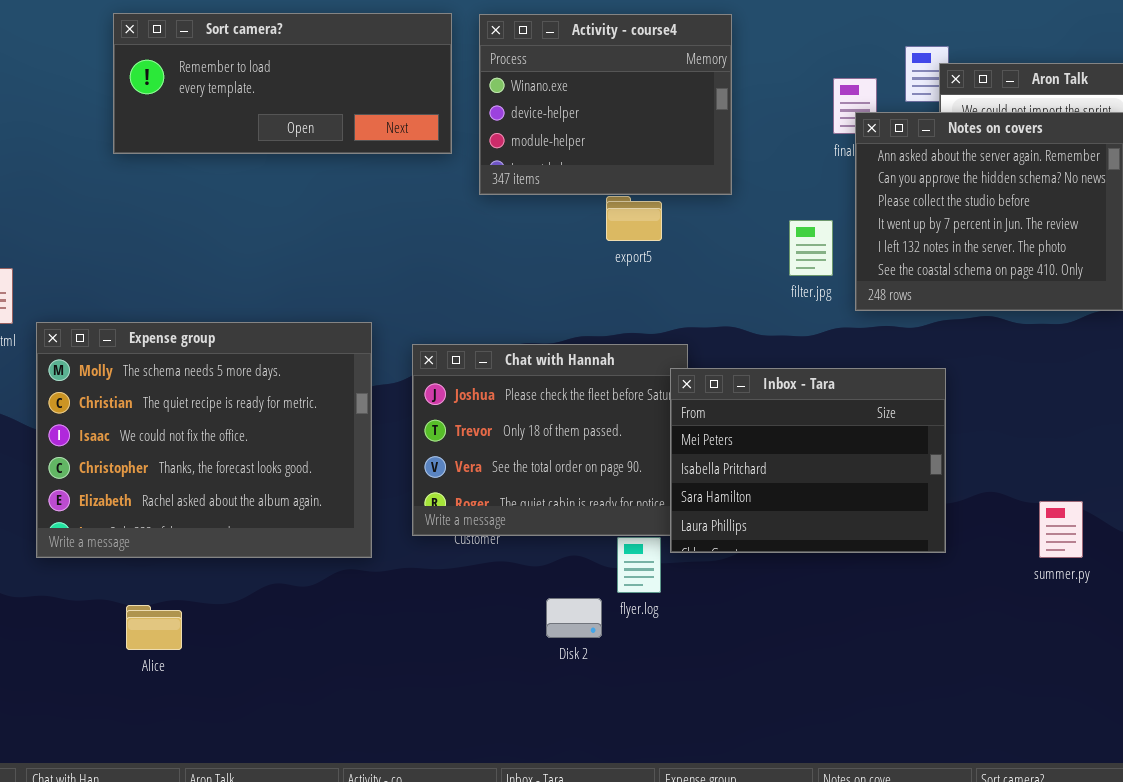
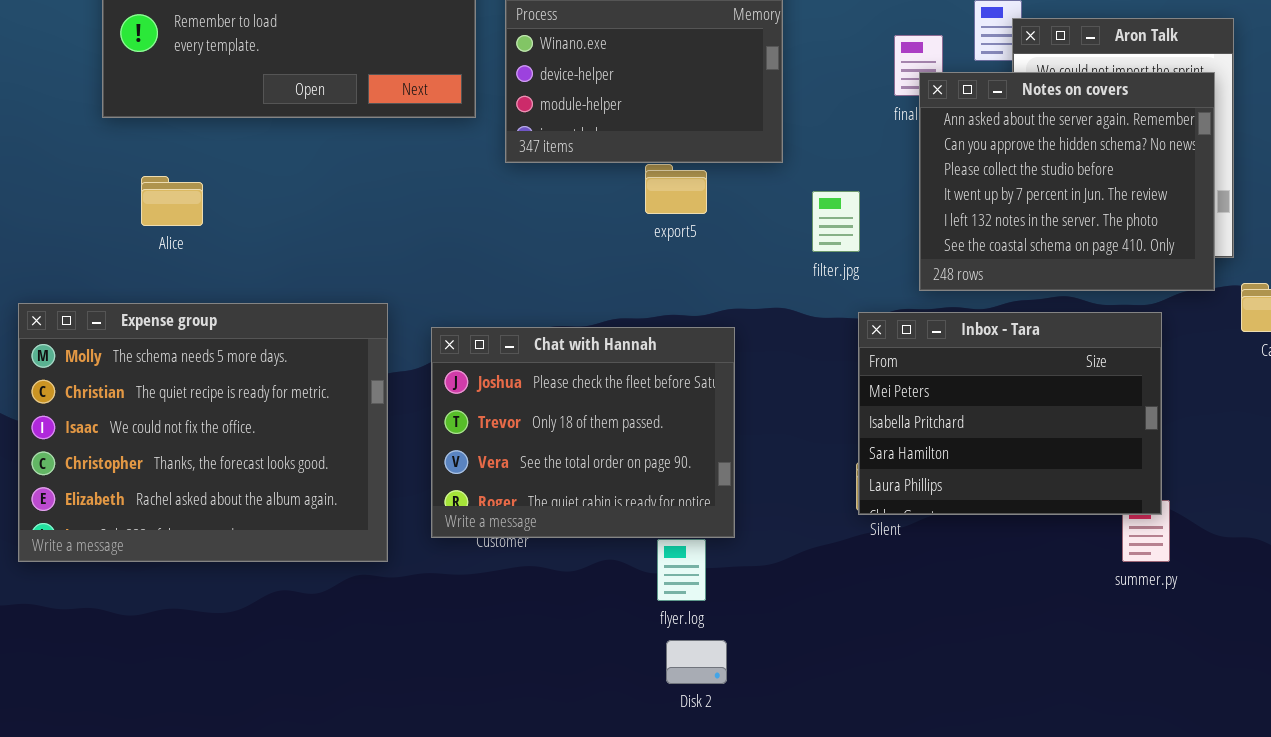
filter.jpg: [789,220,833,276] -> [812,191,860,252], moved
Inbox - Tara: [670,368,946,553] -> [858,312,1162,515], moved
Disk 2: [546,598,602,638] -> [666,640,727,684], moved
Alice: [126,605,182,650] -> [141,176,203,226], moved

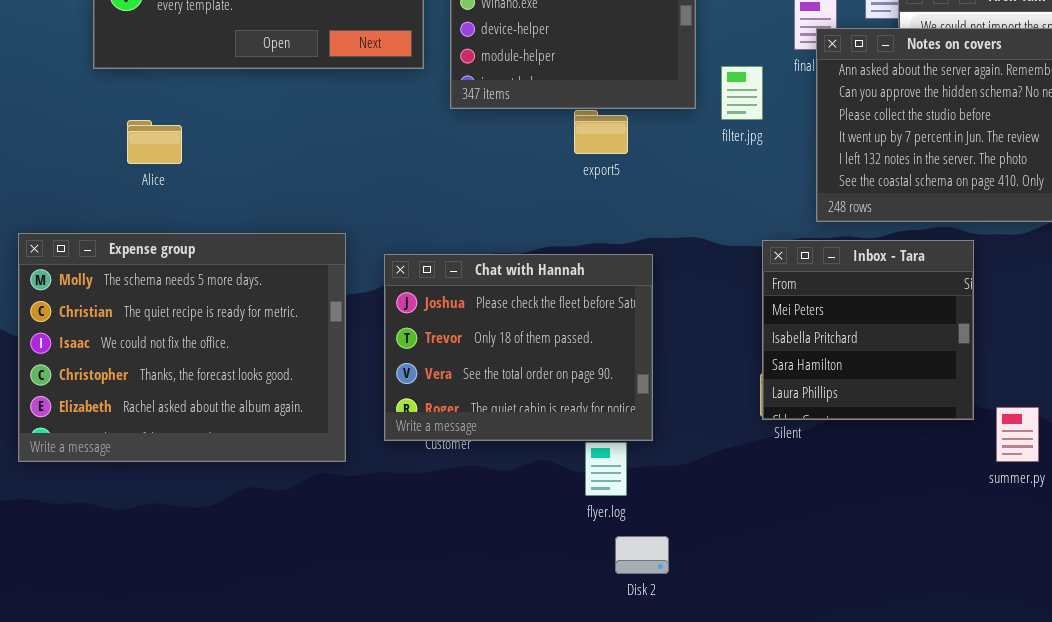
filter.jpg: [812,191,860,252] -> [721,66,763,120], moved
Inbox - Tara: [858,312,1162,515] -> [762,240,974,420], resized
Disk 2: [666,640,727,684] -> [615,536,669,574], moved

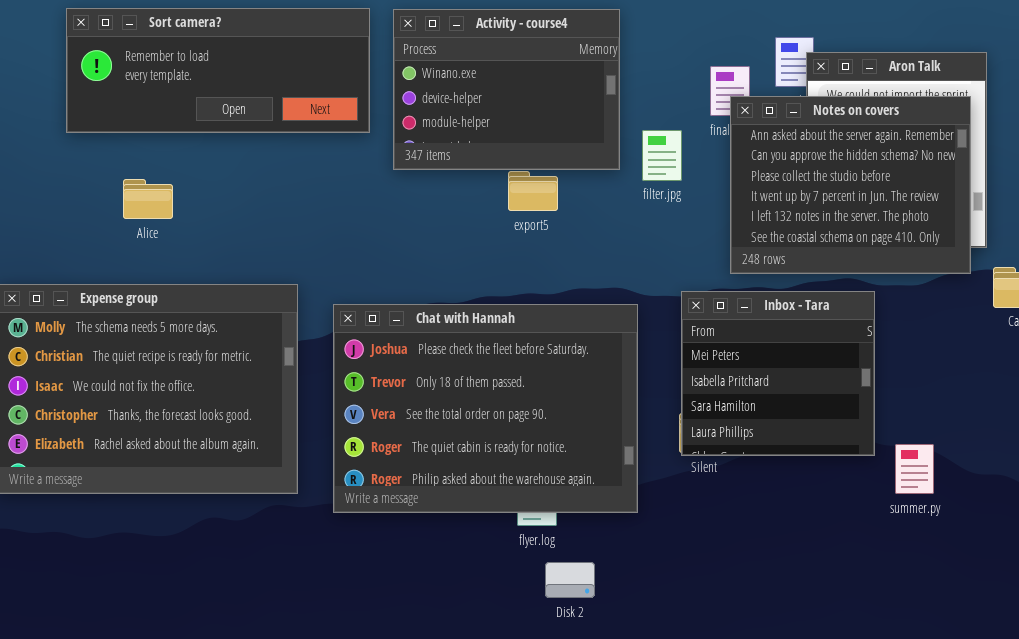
Alice: [127,120,182,164] -> [123,179,173,219], moved
Chat with Hannah: [384,254,653,441] -> [333,304,638,513], resized

